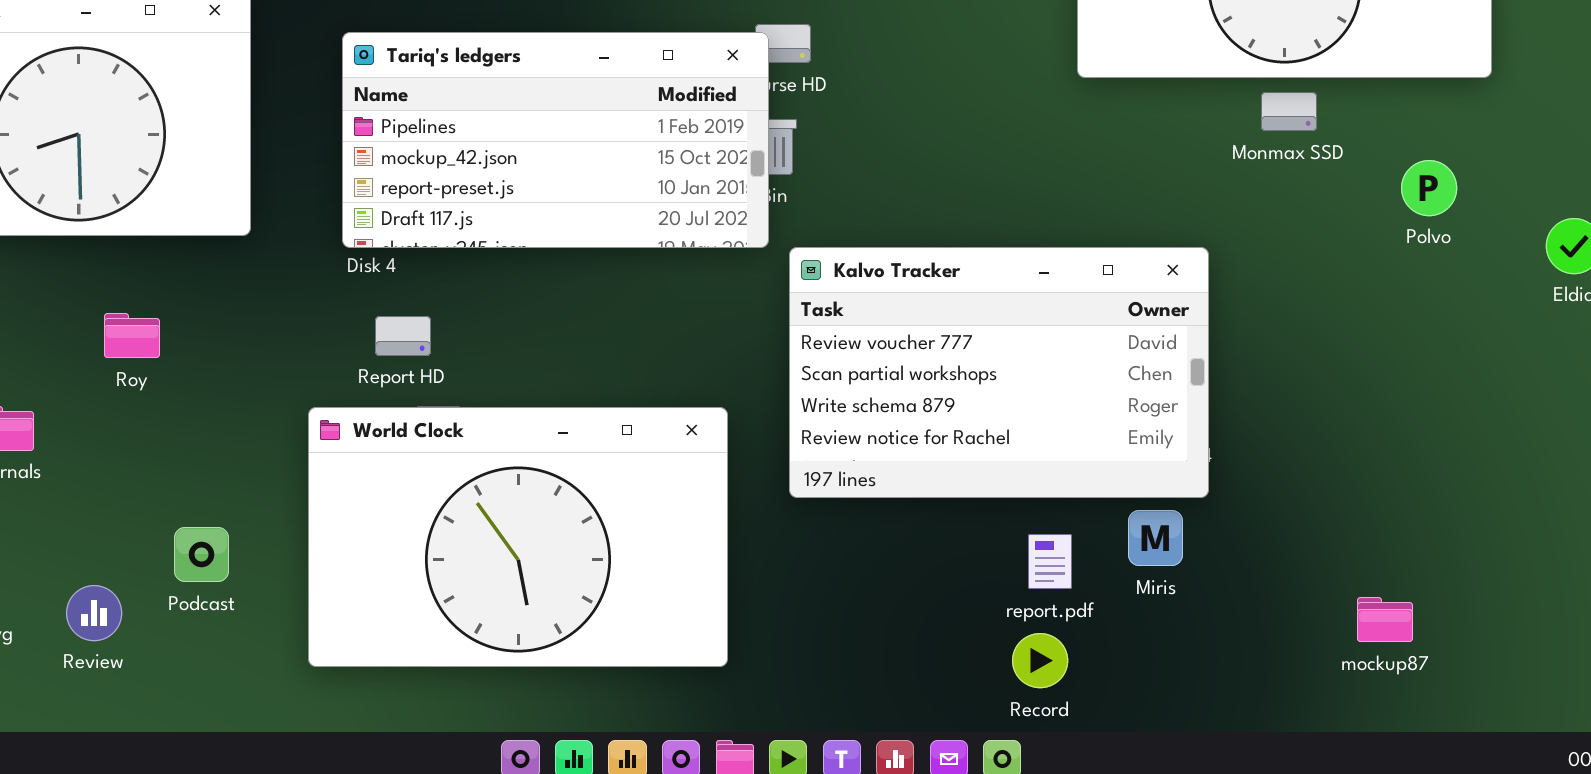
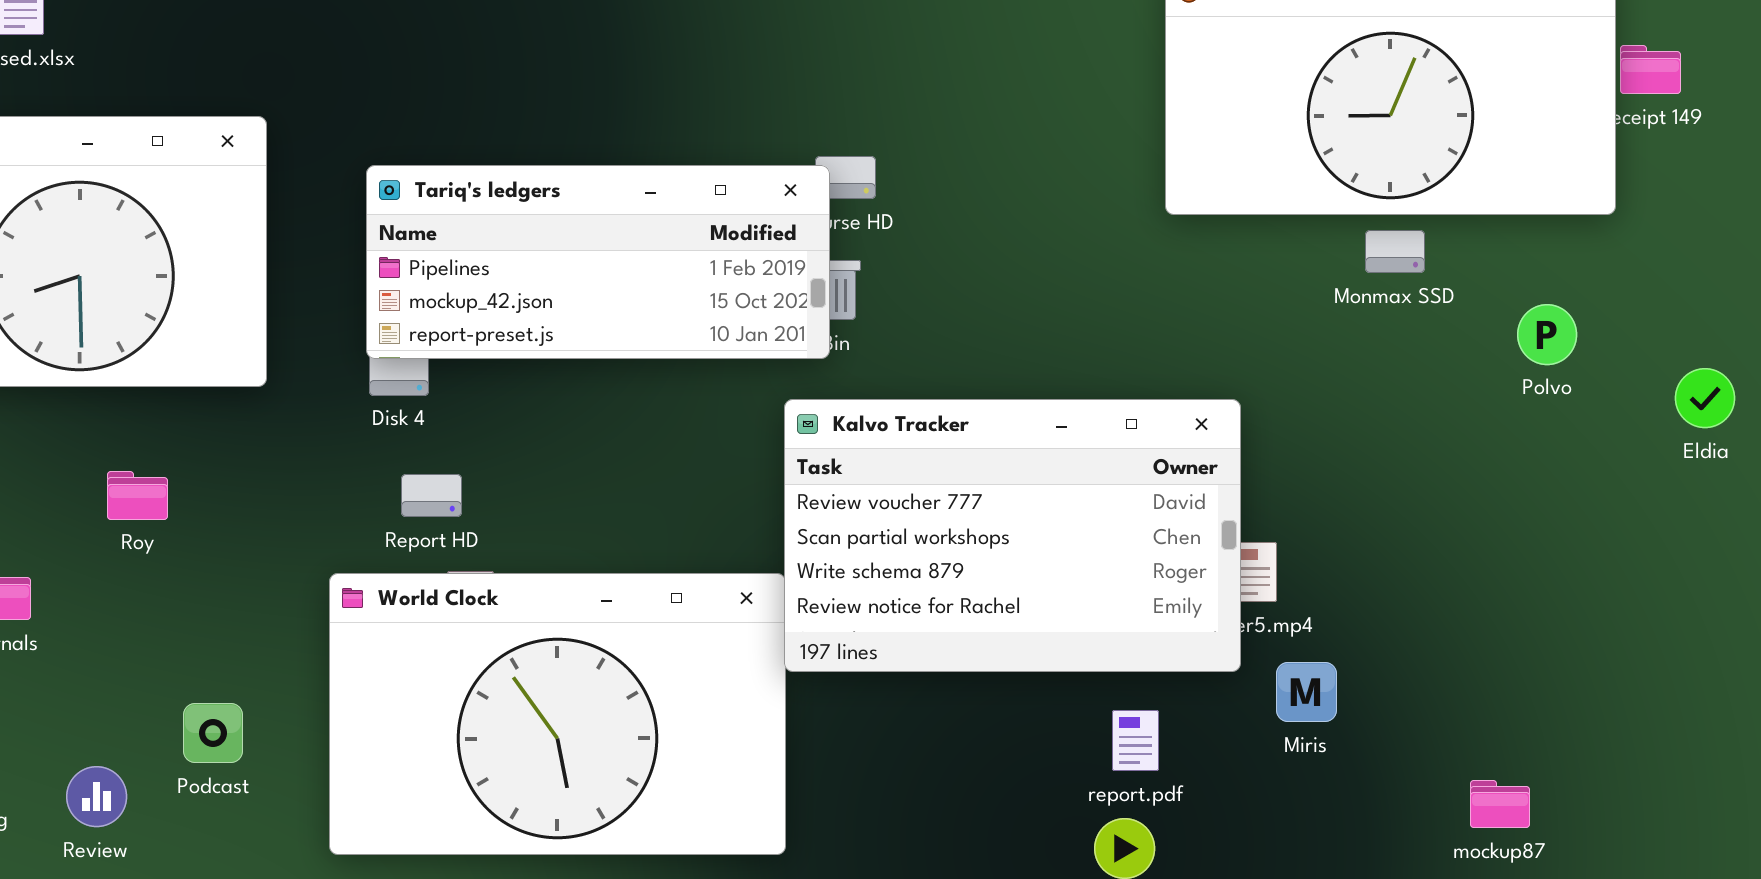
Tariq's ledgers: [342,32,769,248] -> [366,165,830,359], resized
Kalvo Tracker: [789,247,1209,498] -> [784,399,1241,672], moved
Miris: [1128,510,1183,566] -> [1276,662,1337,722], moved

